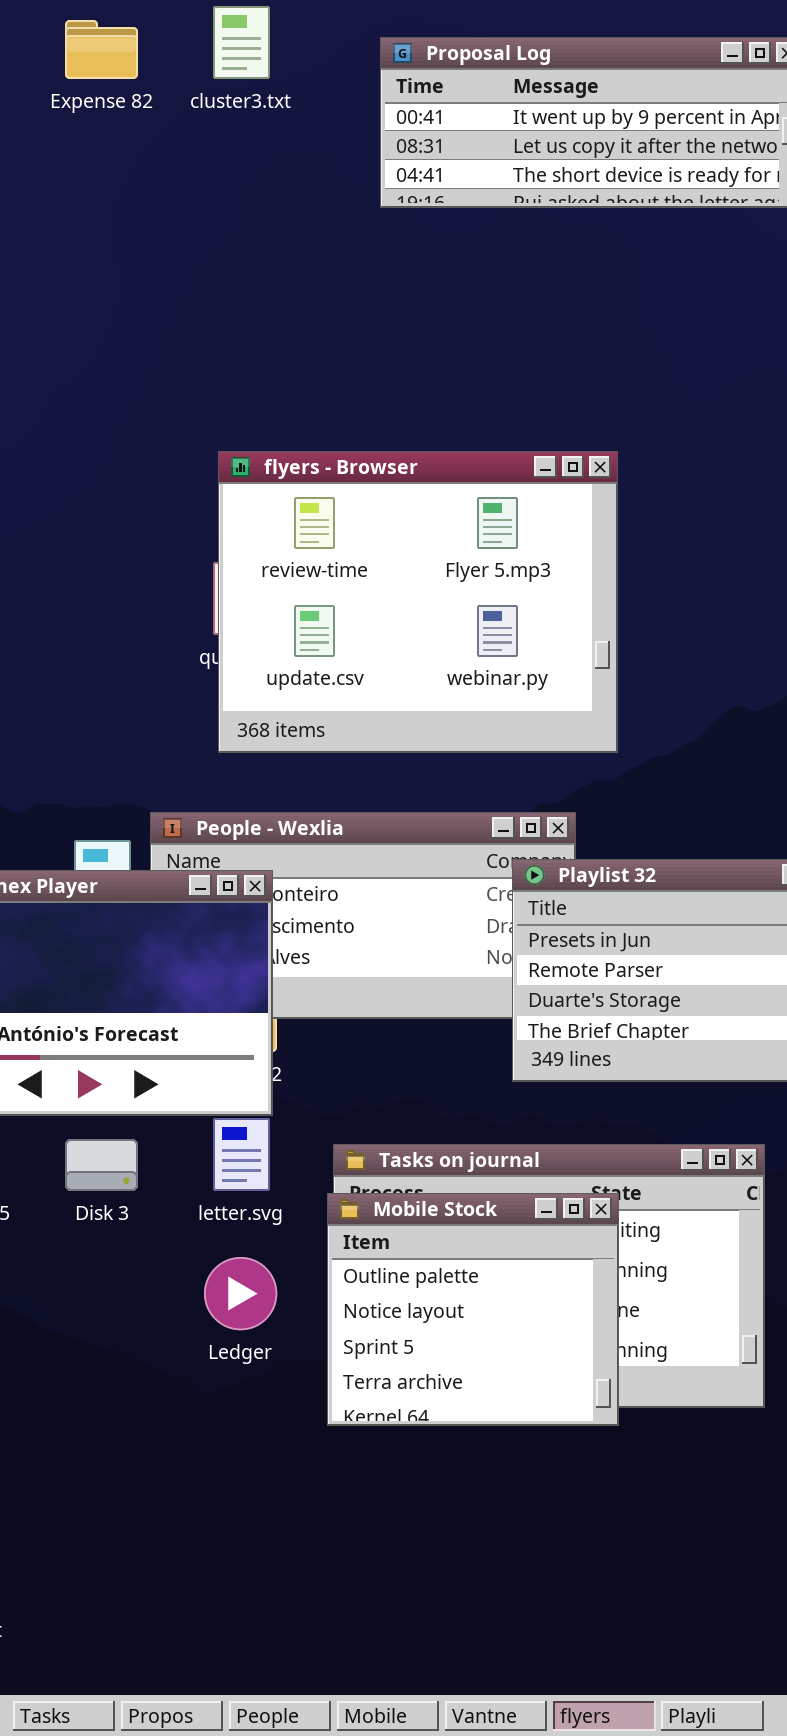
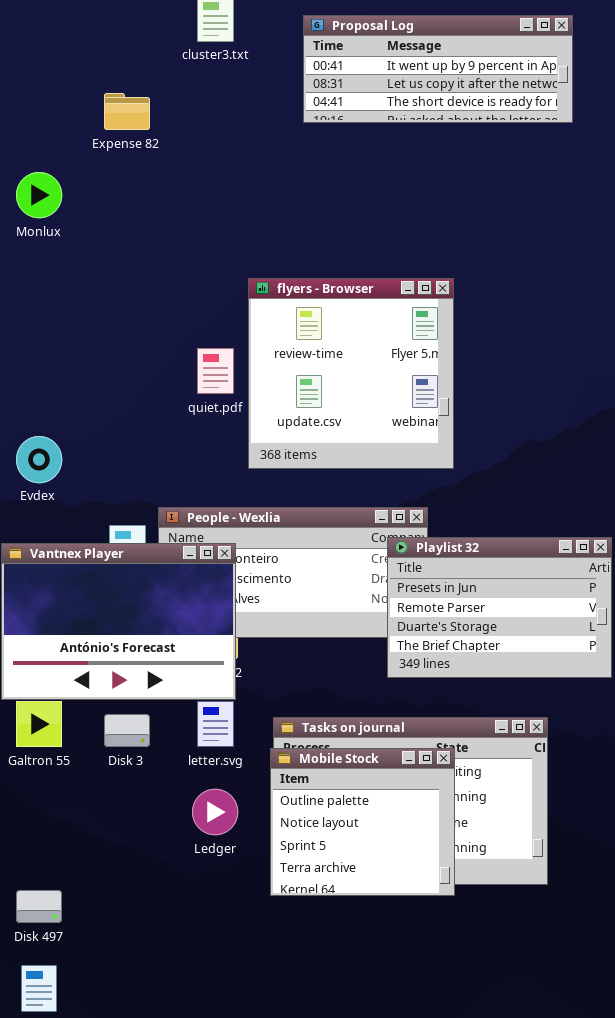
Expense 82: [65,20,138,79] -> [104,93,150,130], moved
flyers - Browser: [218,451,618,753] -> [248,278,454,469], resized

